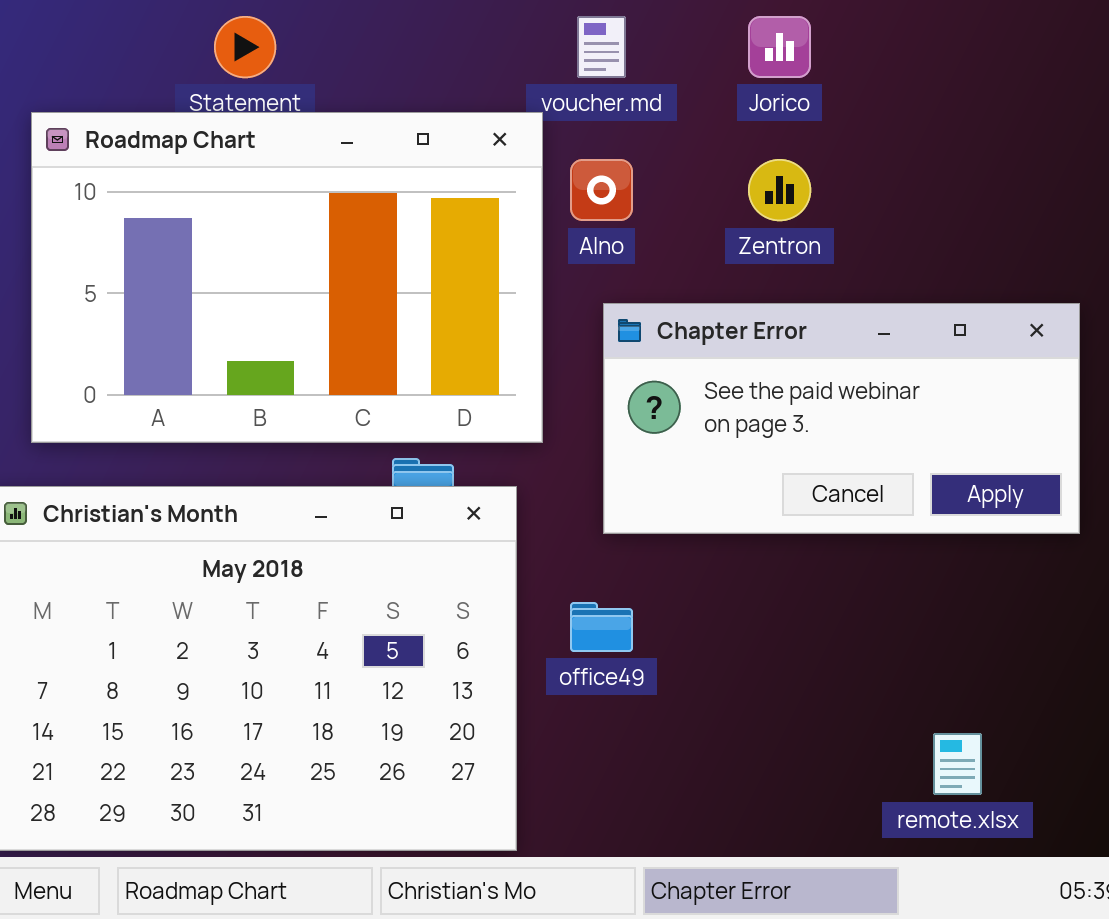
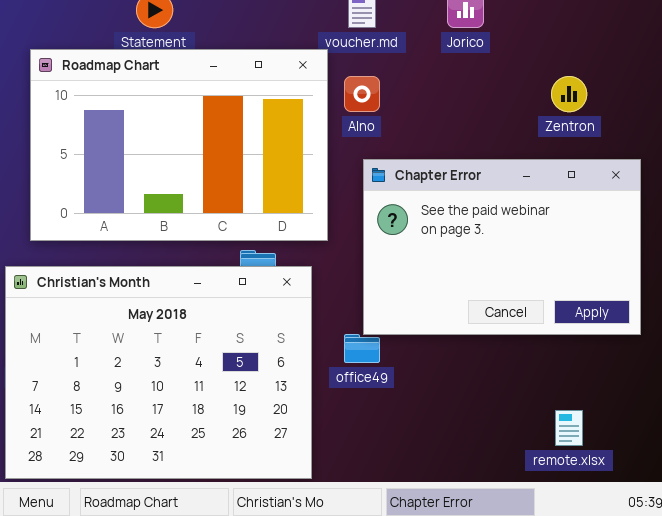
Zentron: [748,159,811,221] -> [551,76,587,112], moved
Chapter Error: [603,303,1080,534] -> [363,159,641,335], resized

